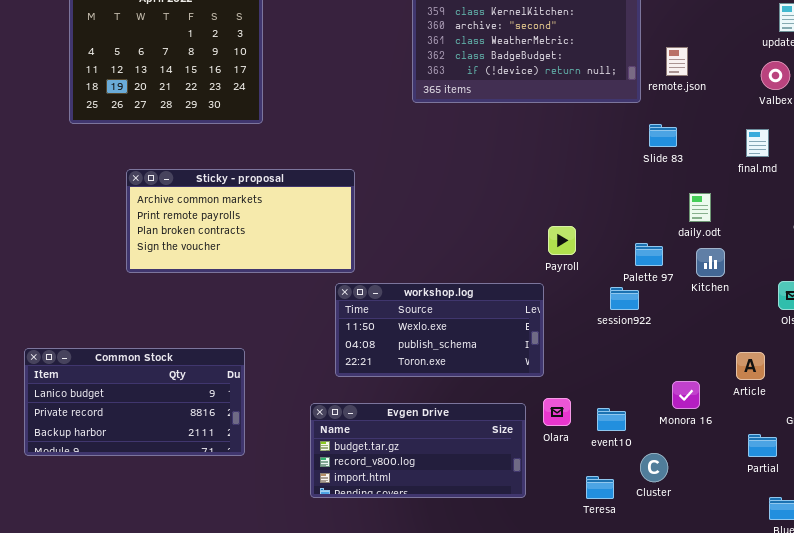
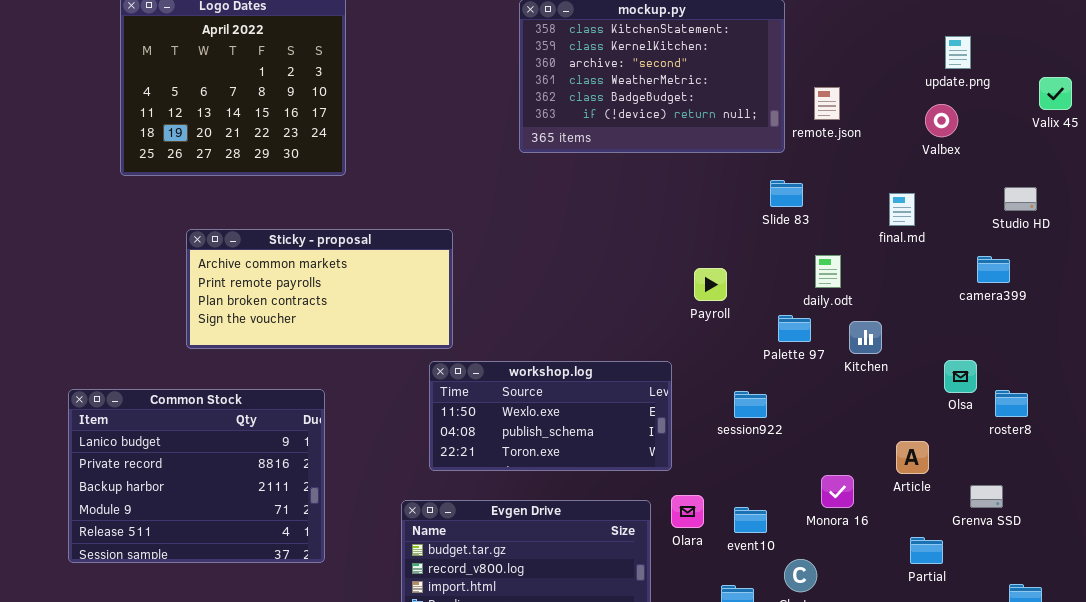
Slide 83: [649,124,677,147] -> [770,180,803,207], moved
final.md: [746,129,769,157] -> [889,193,915,226], moved
daily.odt: [689,193,711,222] -> [815,255,841,288], moved
Payroll: [548,226,576,255] -> [694,268,727,301], moved
session922: [610,287,639,310] -> [734,391,767,418], moved
Common Stock: [24,348,245,456] -> [68,389,325,563], resized

